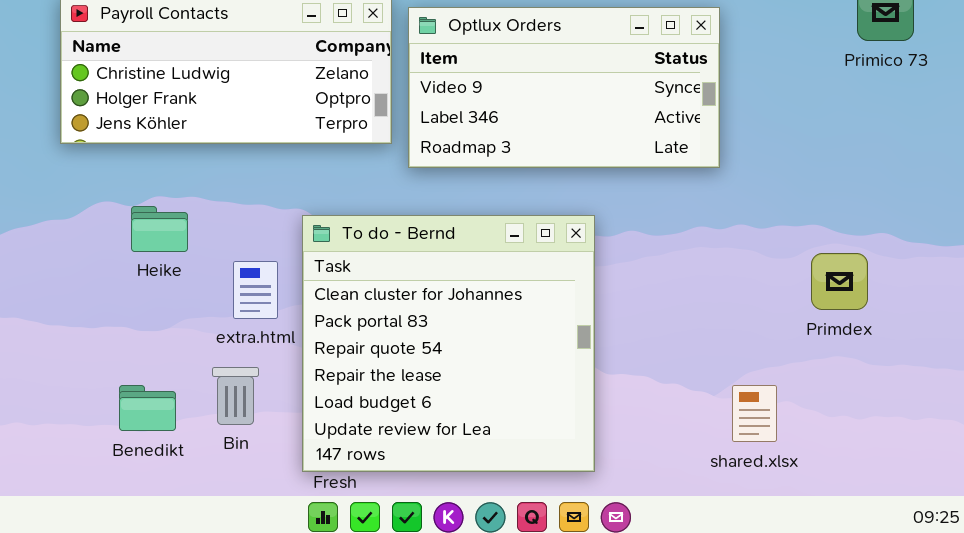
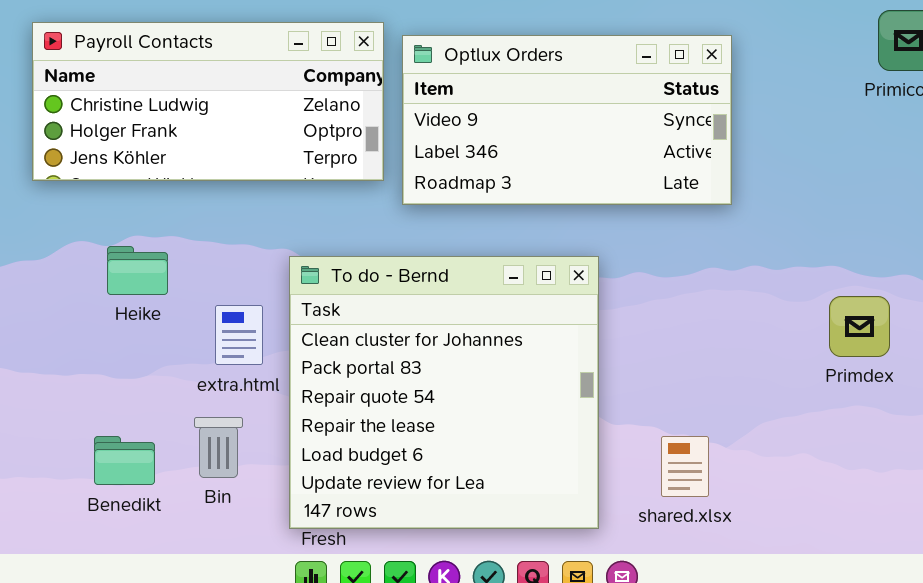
shared.xlsx: [732,385,777,442] -> [661,436,709,497], moved

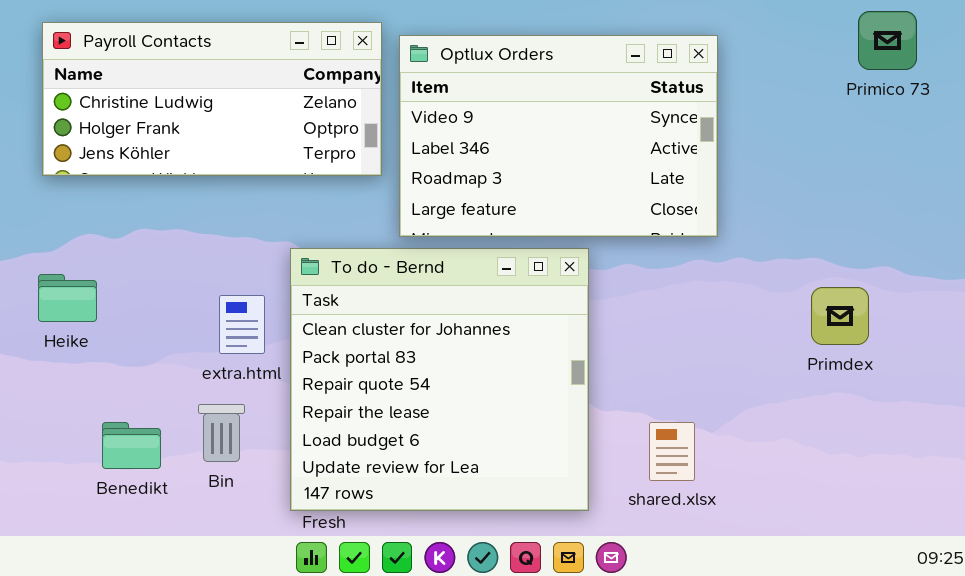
Optlux Orders: [402,35,732,205] -> [399,35,718,237], resized
Heike: [107,246,168,295] -> [38,274,97,322], moved

